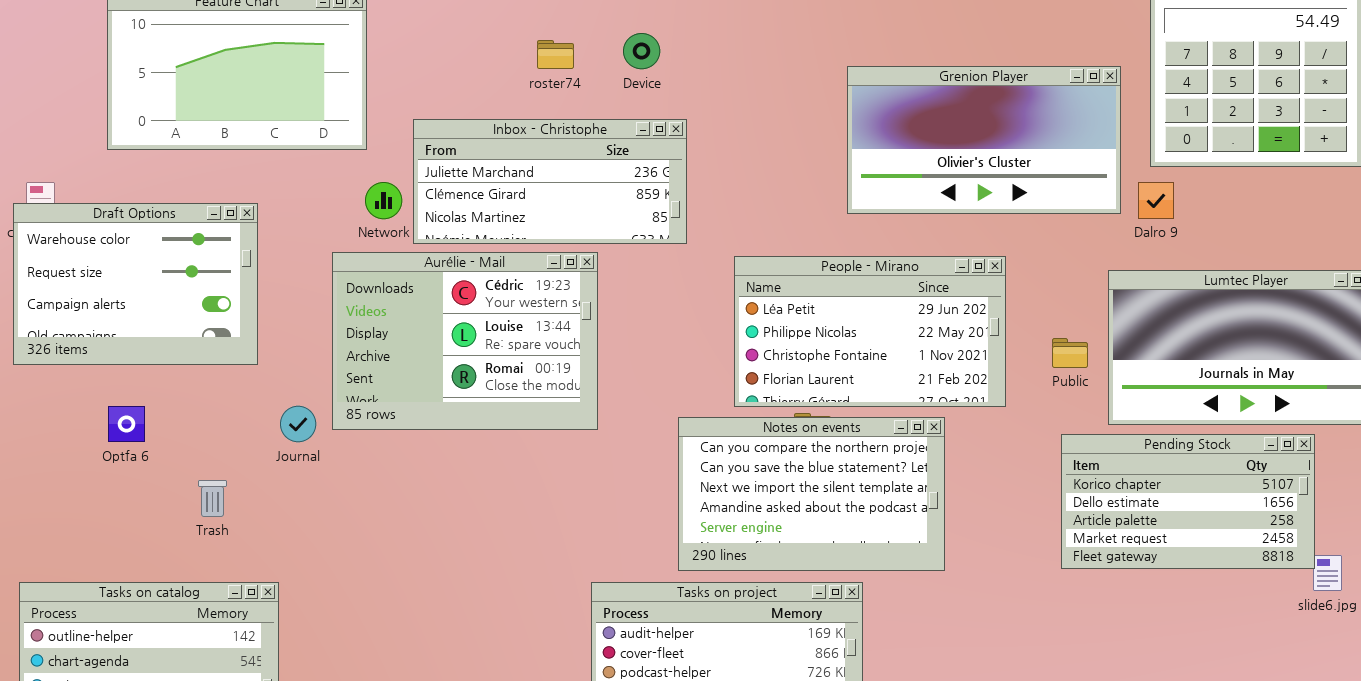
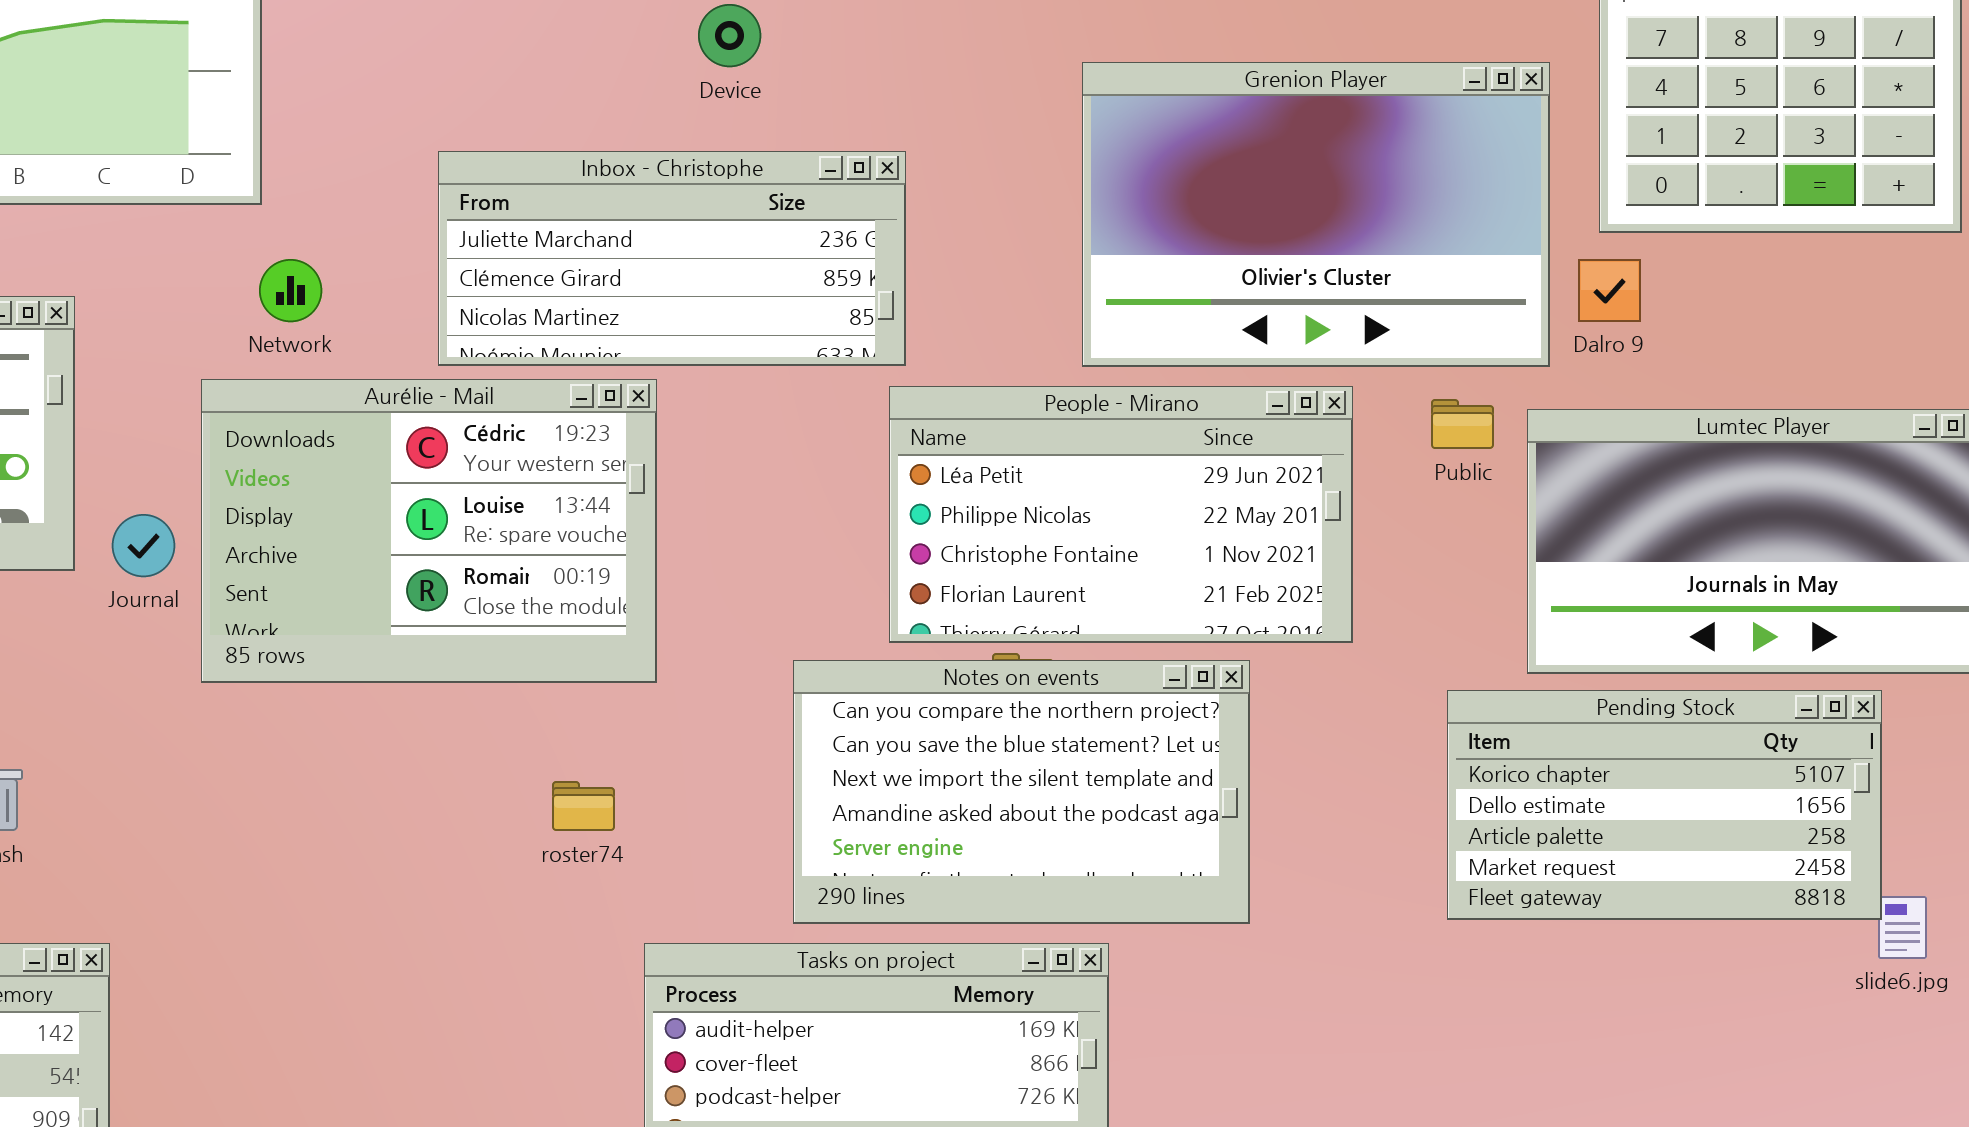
roster74: [537,40,574,69] -> [552,781,615,831], moved
Grenion Player: [847,66,1121,214] -> [1082,62,1550,367], resized
Inbox - Christophe: [413,119,687,244] -> [438,151,906,366], moved
Public: [1052,338,1088,368] -> [1431,399,1494,449], moved
Journal: [280,406,316,442] -> [112,514,175,577], moved

